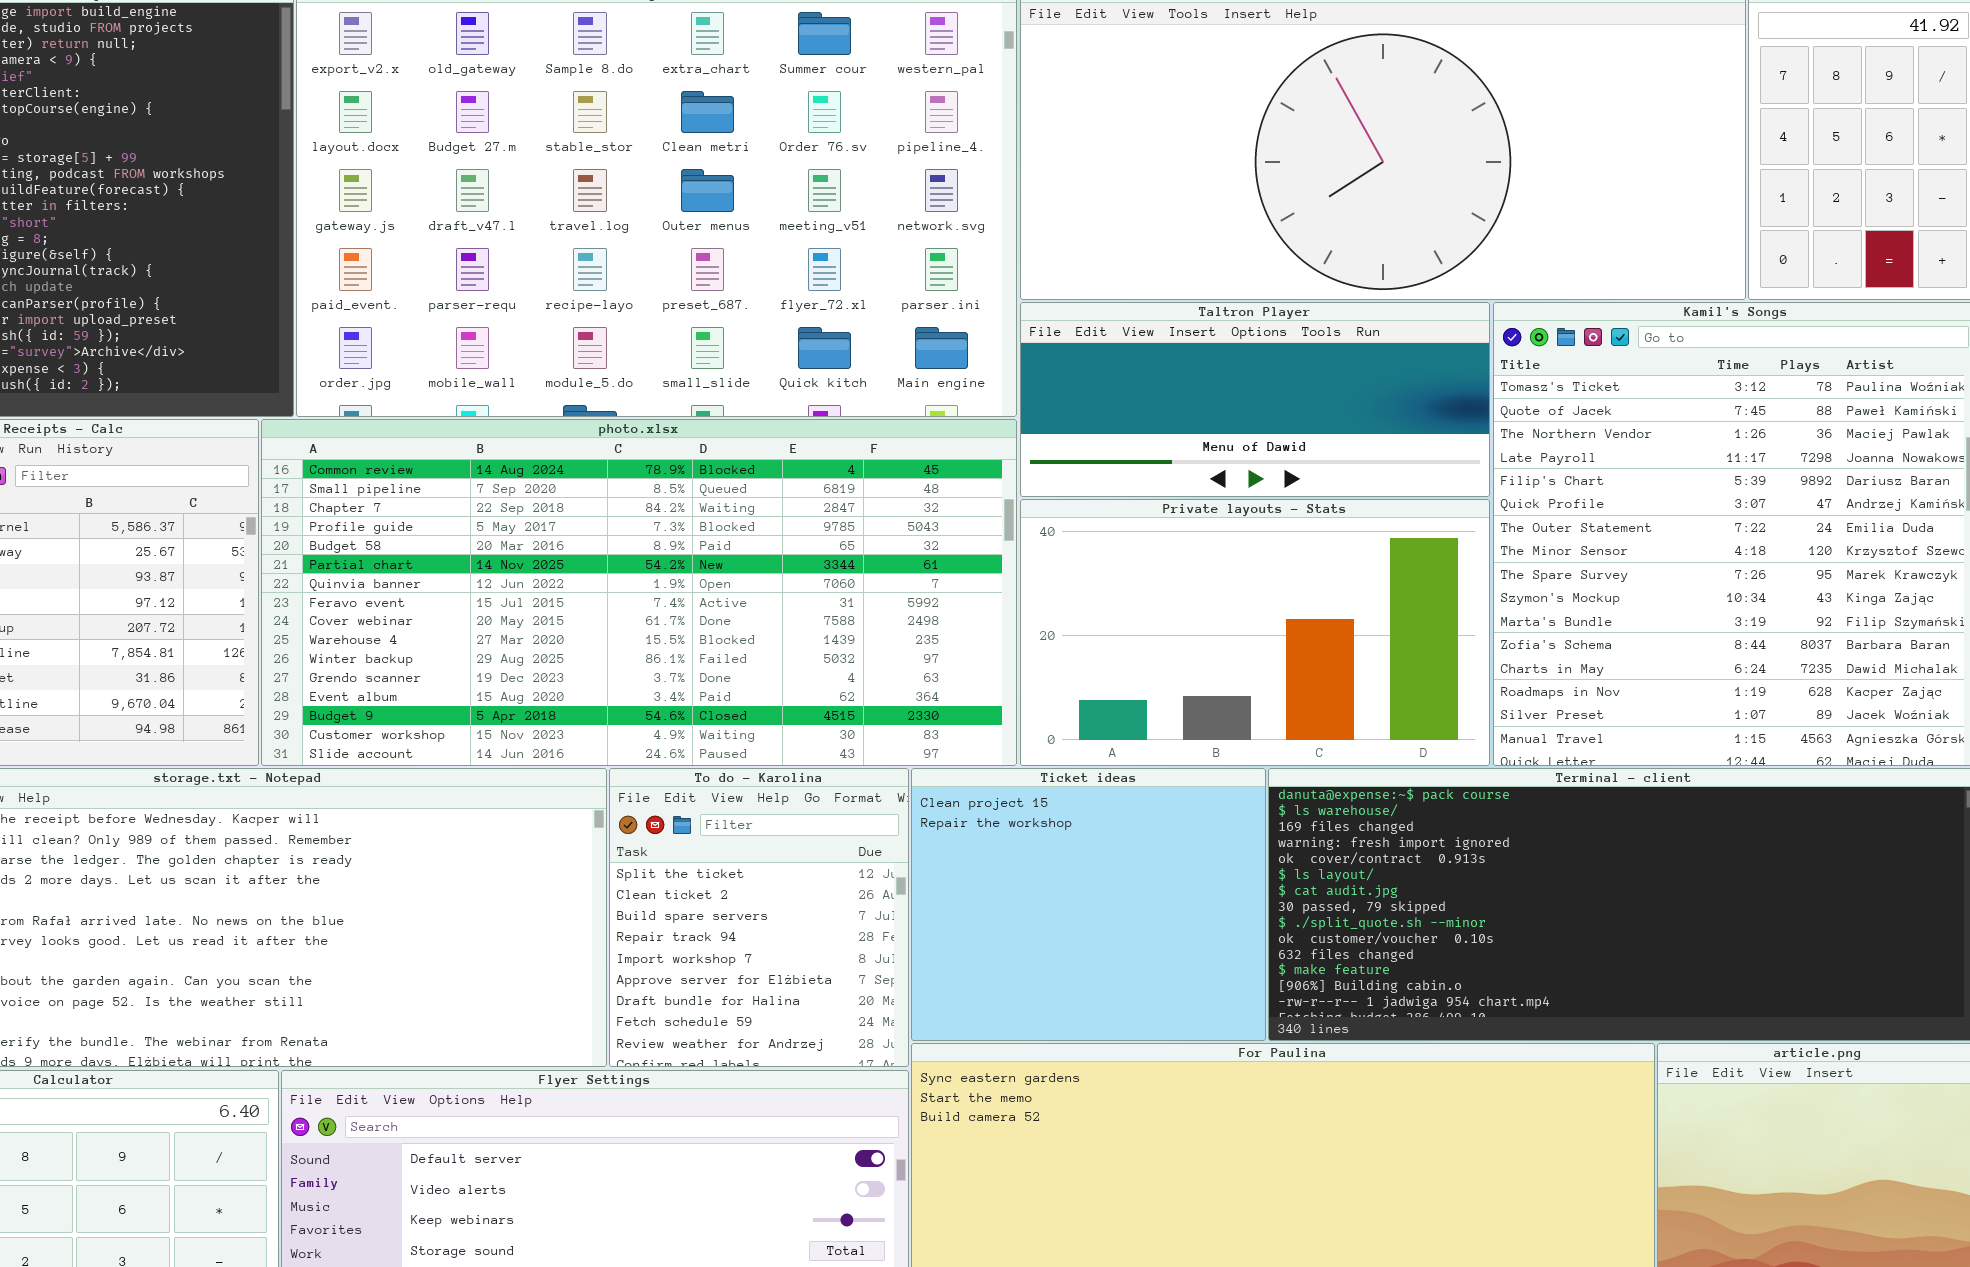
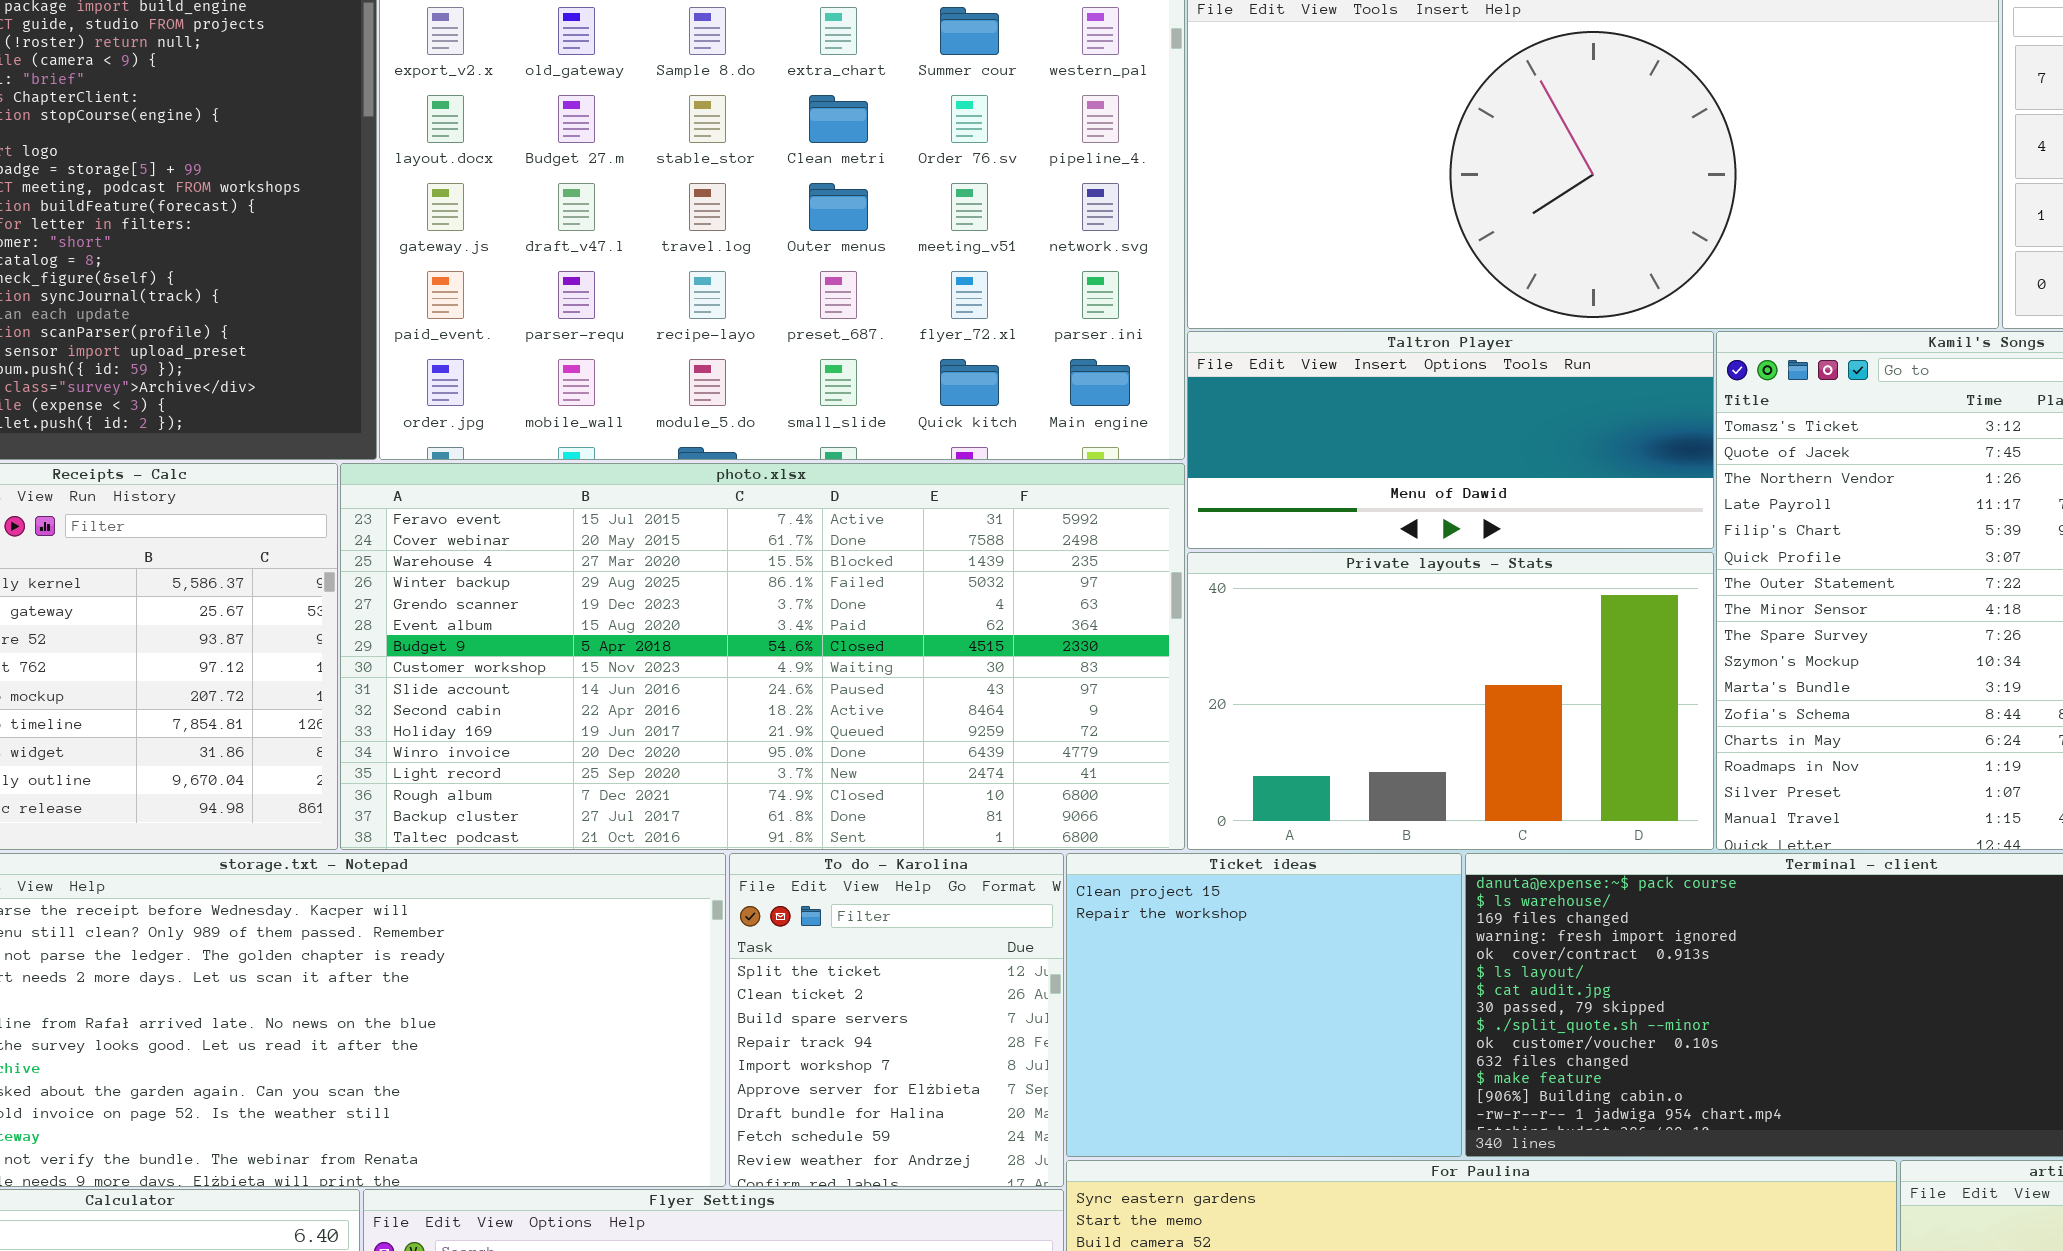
photo.xlsx: [261,419,1017,766] -> [340,463,1185,850], scrolled down 7 rows

